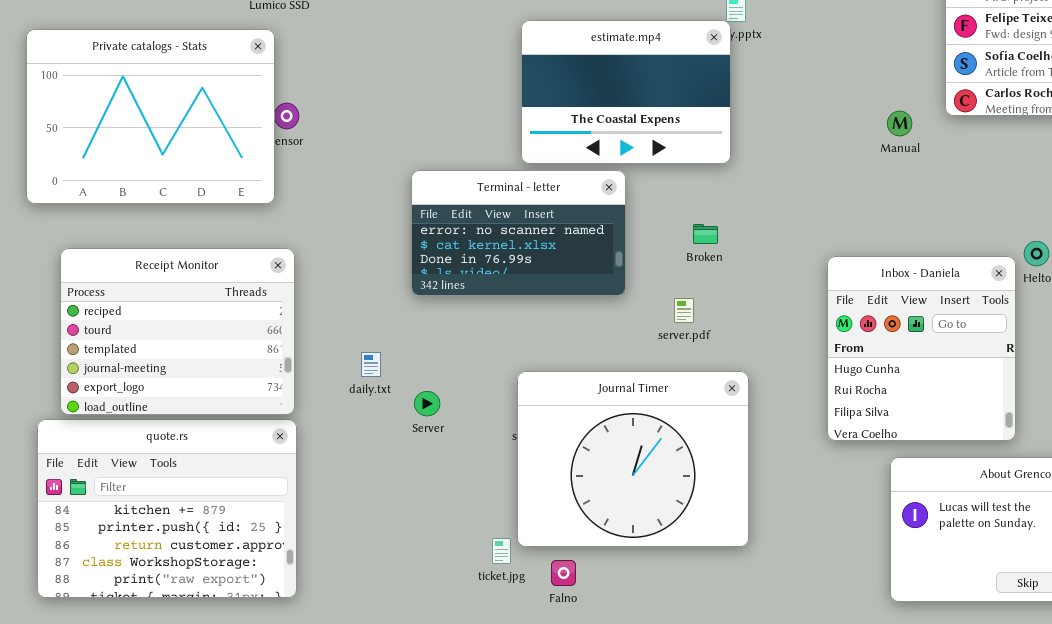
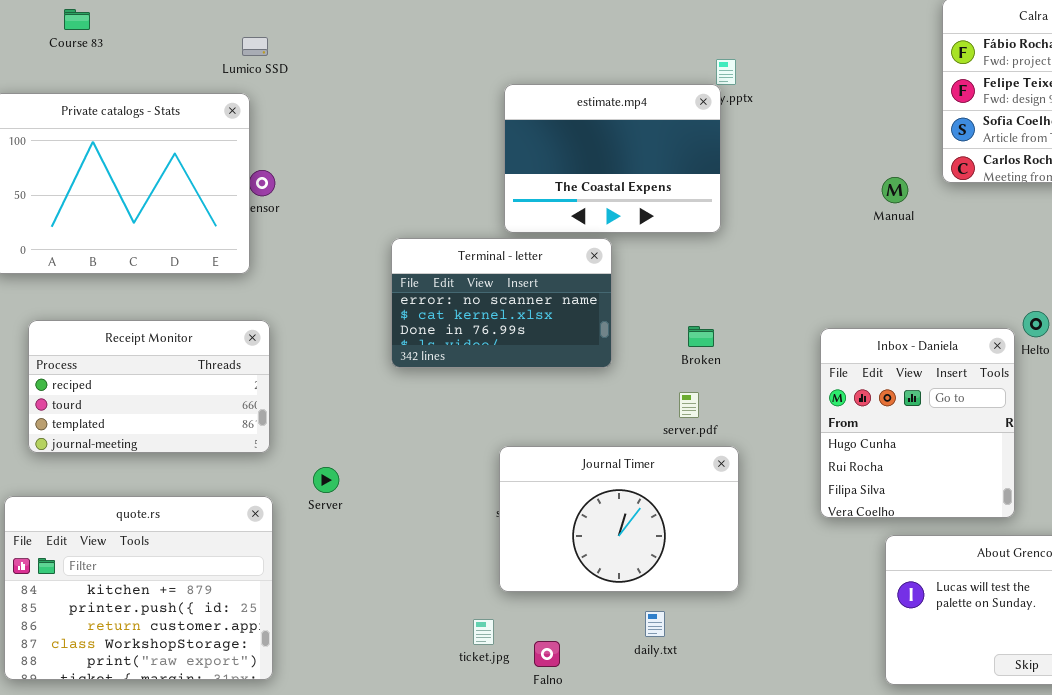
Broken: [693,224,718,244] -> [688,326,714,347], moved
Receipt Monitor: [60,248,295,415] -> [28,320,270,453], resized
server.pdf: [674,298,694,323] -> [679,392,699,418], moved
daily.txt: [361,352,381,377] -> [645,611,665,637], moved
Journal Timer: [517,371,749,547] -> [499,446,739,592], resized
Server: [414,391,440,416] -> [313,467,339,493], moved

